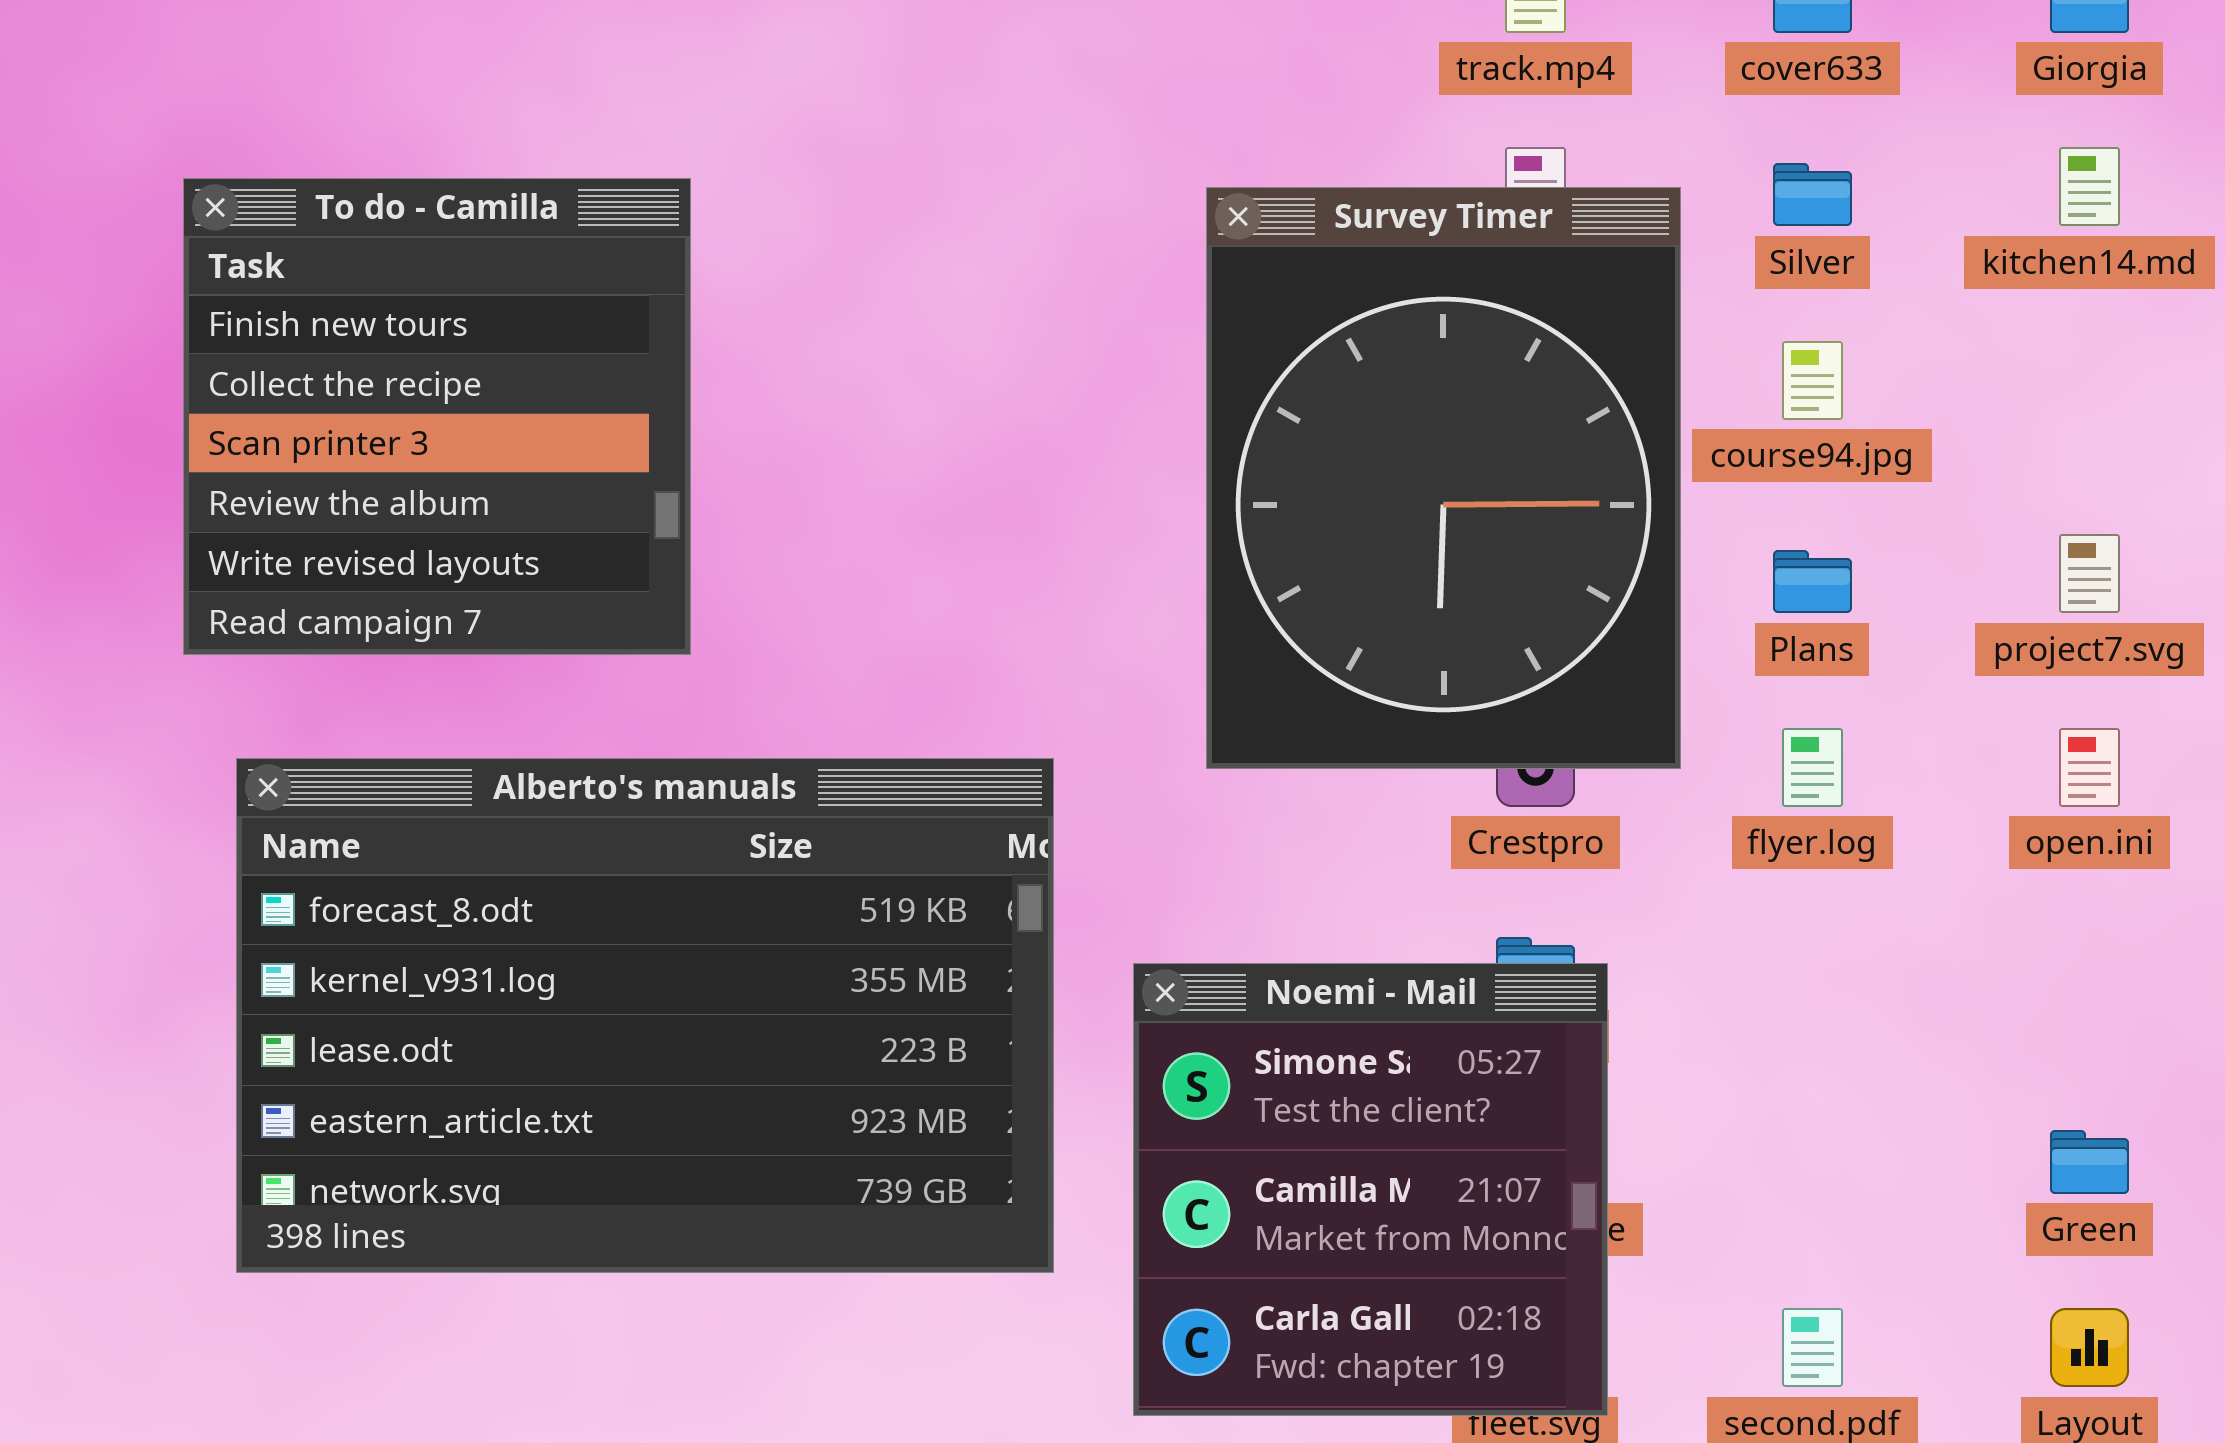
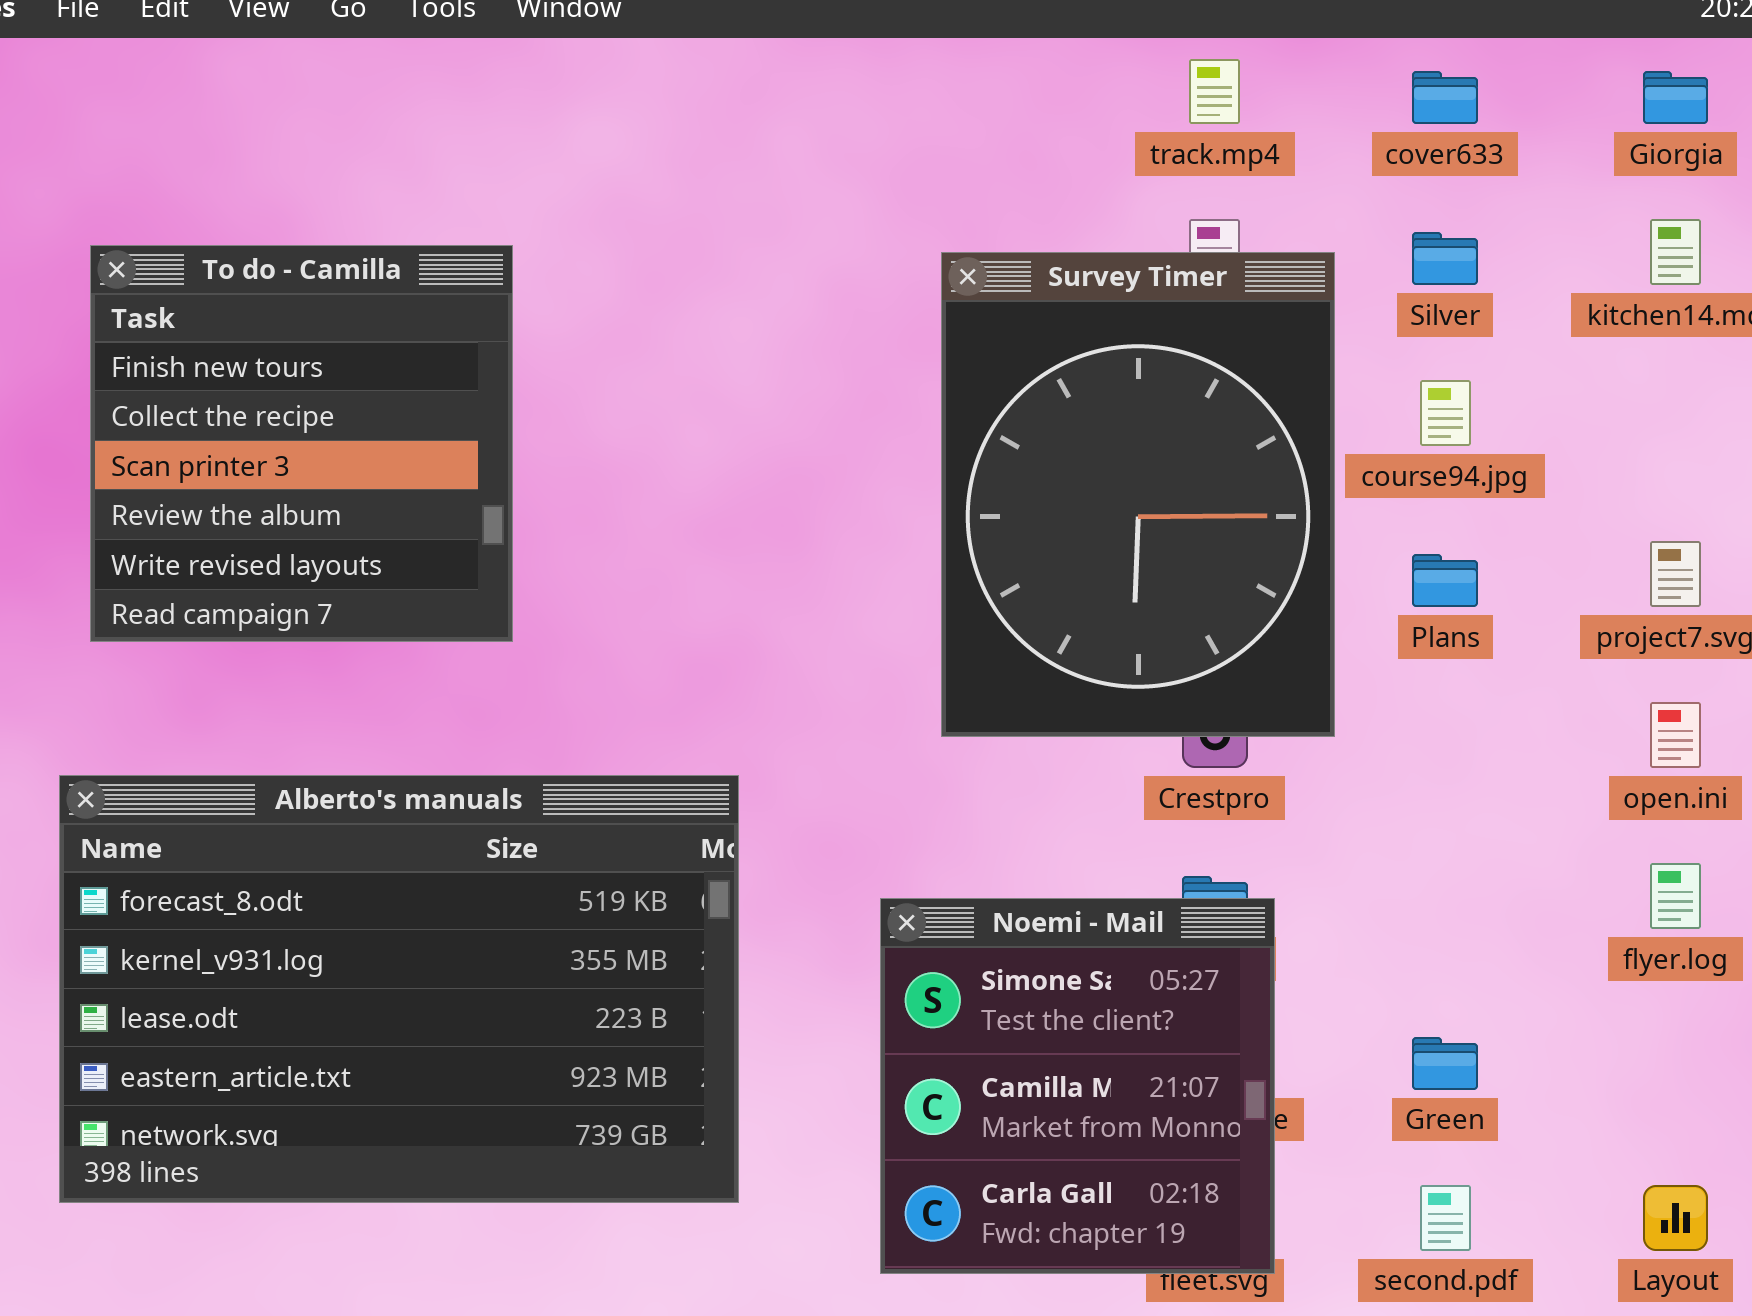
flyer.log: [1782,728,1843,807] -> [1650,863,1701,929], moved
Alberto's manuals: [236,758,1054,1273] -> [59,775,739,1203], moved
Green: [2050,1130,2129,1194] -> [1412,1037,1478,1090], moved

